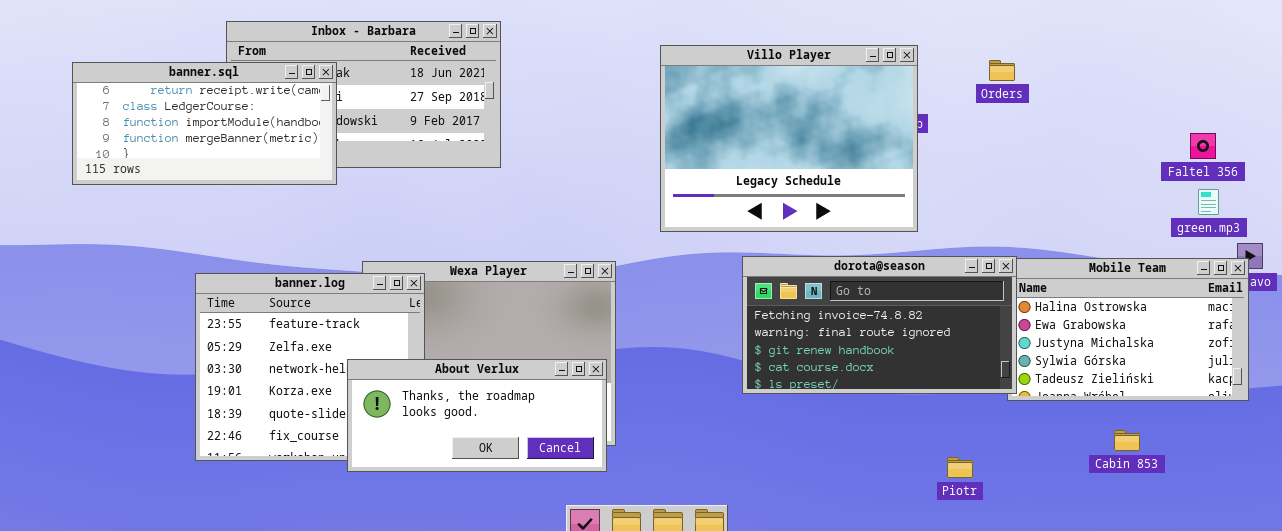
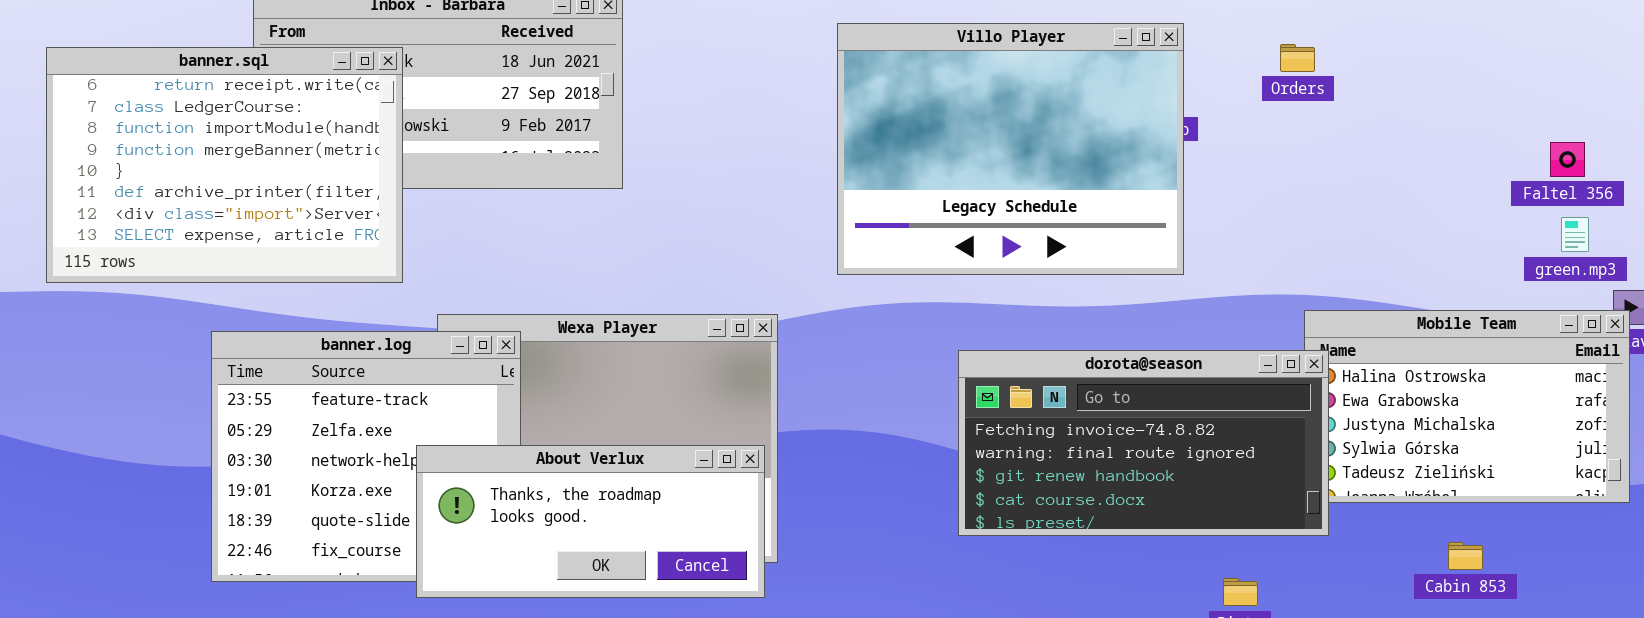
banner.sql: [72,62,337,185] -> [46,47,403,283], resized
dorota@season: [742,256,1017,394] -> [958,350,1329,536], moved

